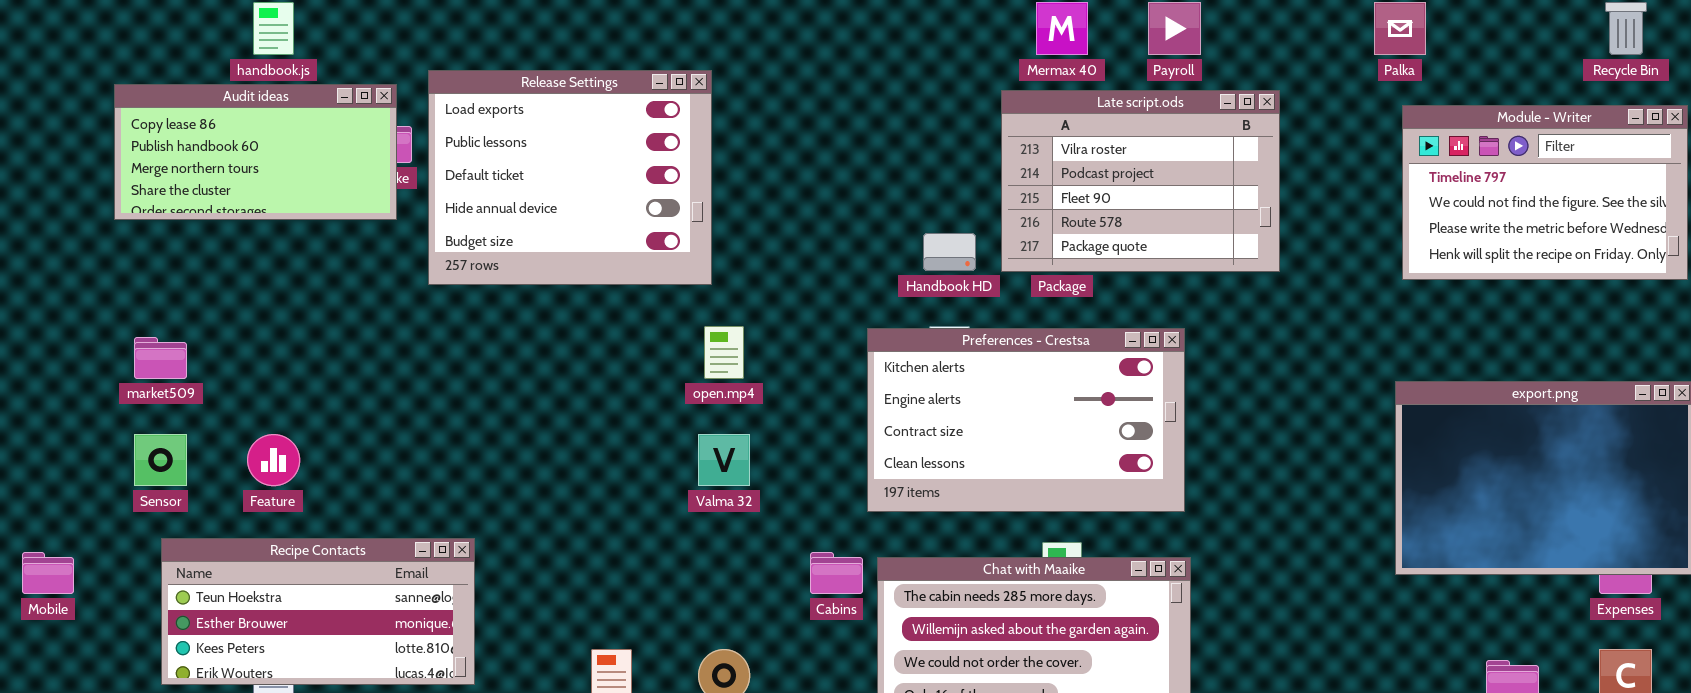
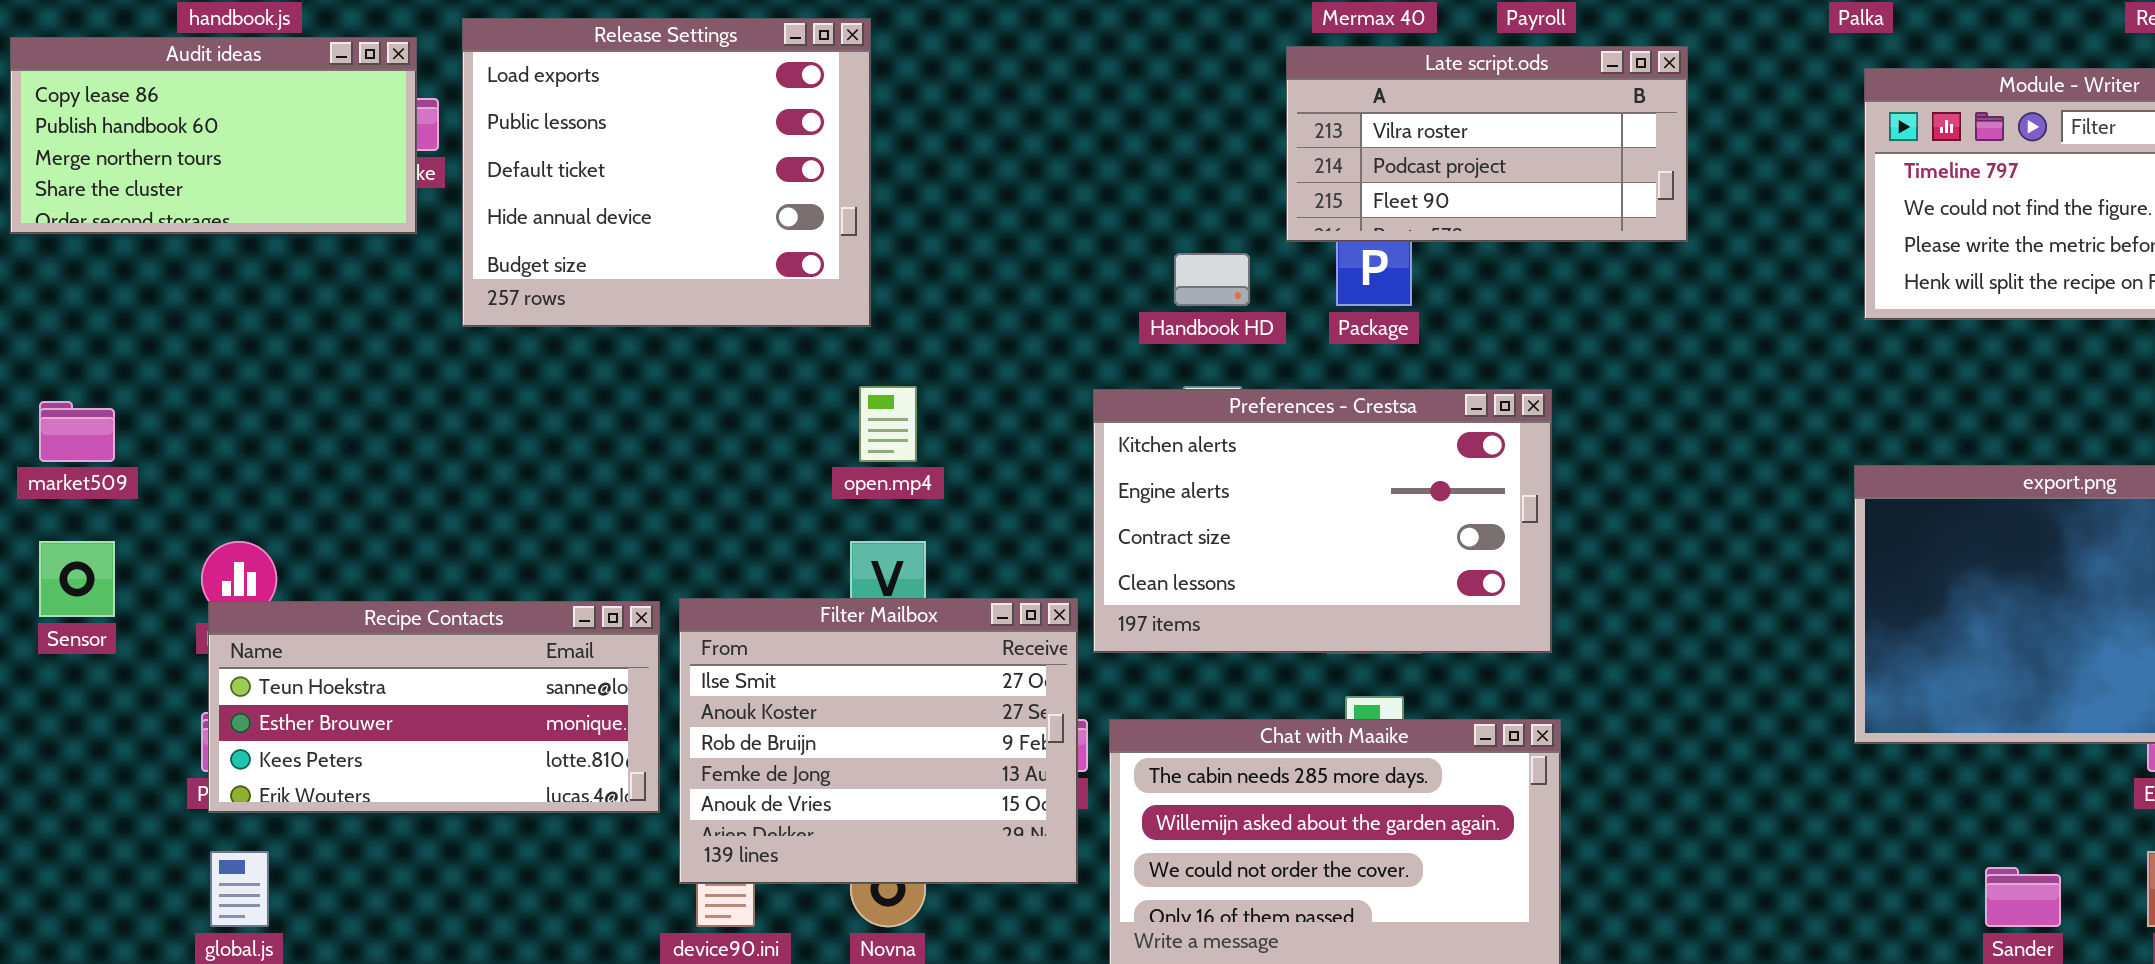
Late script.ods: [1001,90,1280,272] -> [1286,46,1688,242], resized
Filter Mailbox: none -> [679,598,1078,884], opened
Recipe Contacts: [161,538,475,685] -> [208,601,660,813], moved

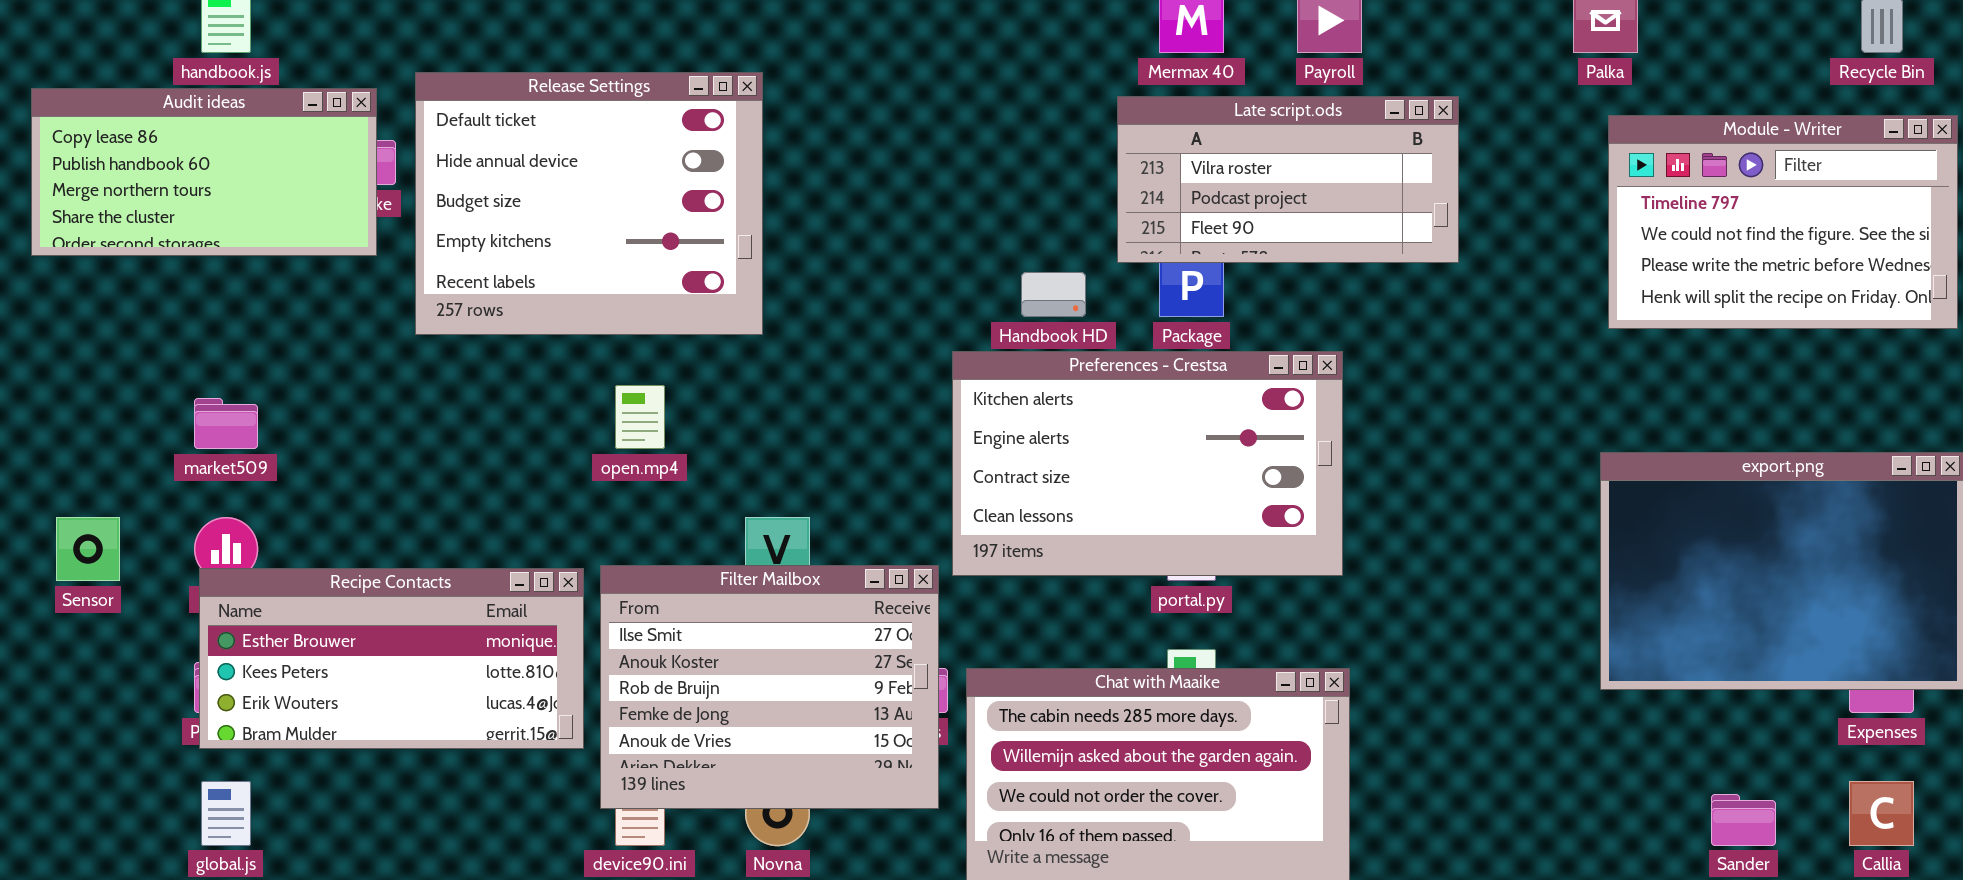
Release Settings: [462,18,871,327] -> [415,72,763,335], scrolled down 2 rows
open.mp4: [859,386,917,462] -> [615,385,665,449], moved
Preferences - Crestsa: [1093,389,1552,653] -> [952,351,1343,576], moved
market509: [39,401,115,462] -> [194,398,258,449], moved
Recipe Contacts: [208,601,660,813] -> [199,568,584,749], scrolled down 1 row

